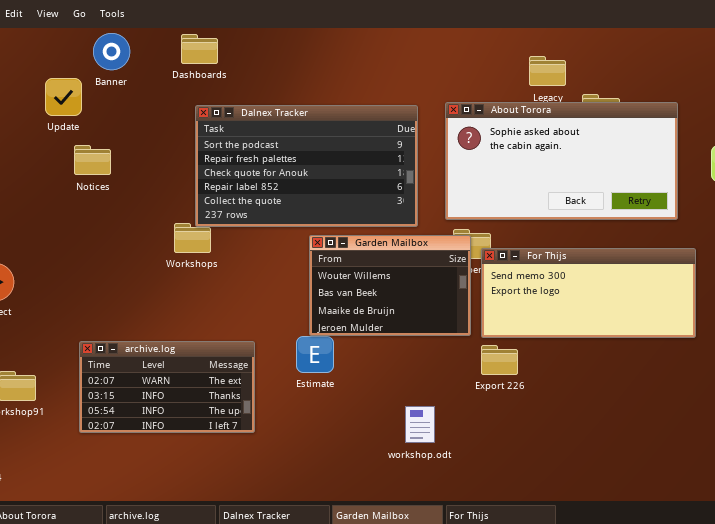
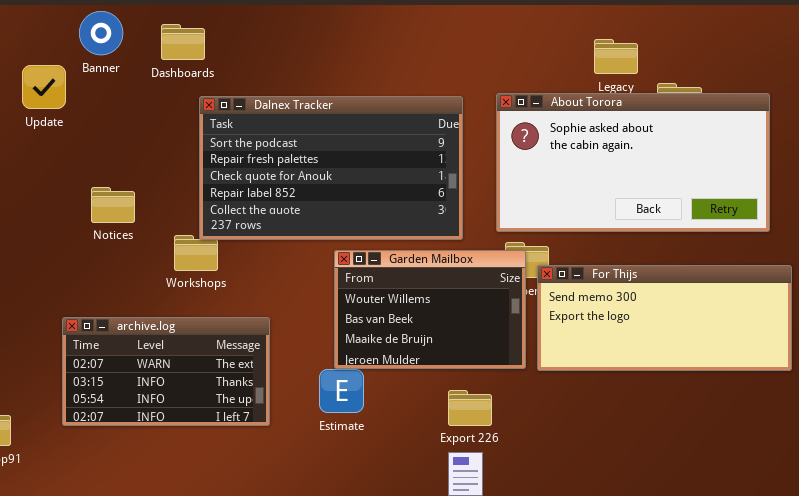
Dashboards: [181,34,218,64] -> [161,24,205,60], moved
Notices: [74,145,111,175] -> [91,187,135,223], moved
archive.log: [79,341,255,433] -> [62,317,270,426], moved
Export 226: [481,345,518,375] -> [448,390,492,426], moved

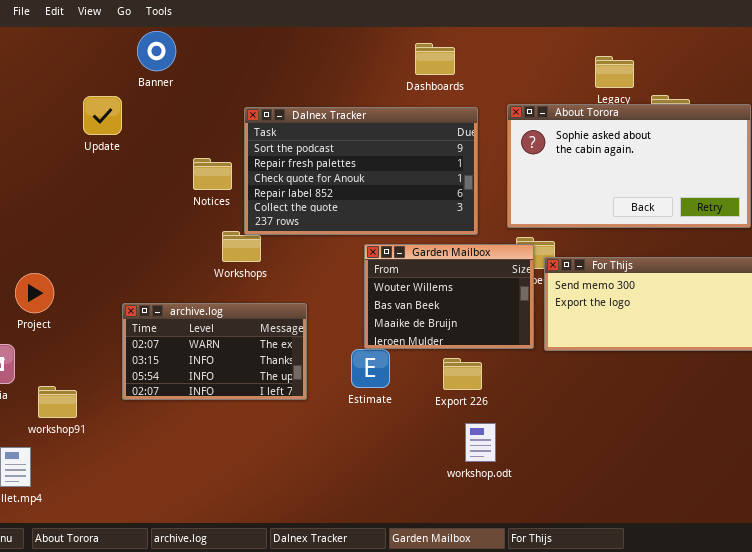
Dashboards: [161,24,205,60] -> [415,43,455,75], moved
Update: [22,65,66,109] -> [83,96,122,135], moved
Notices: [91,187,135,223] -> [193,158,232,190], moved
Export 226: [448,390,492,426] -> [443,358,482,390], moved

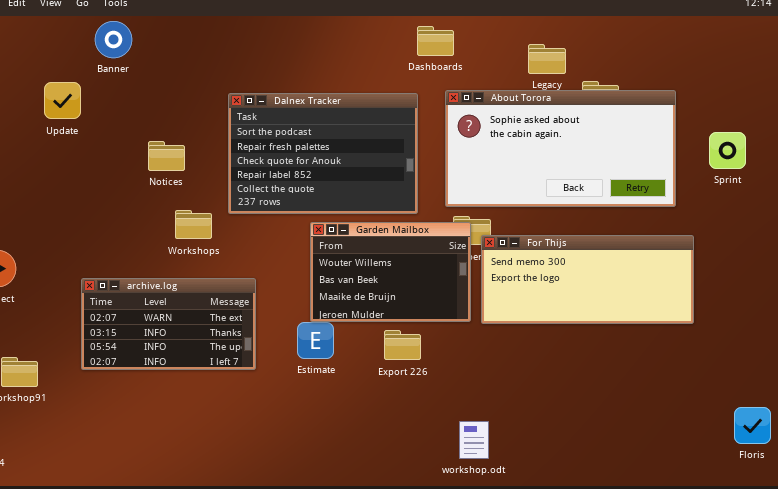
Dashboards: [415,43,455,75] -> [417,26,454,56], moved
Dalnex Tracker: [244,107,478,235] -> [228,93,418,214], resized
workshop.odt: [465,423,496,462] -> [459,421,489,459], moved

